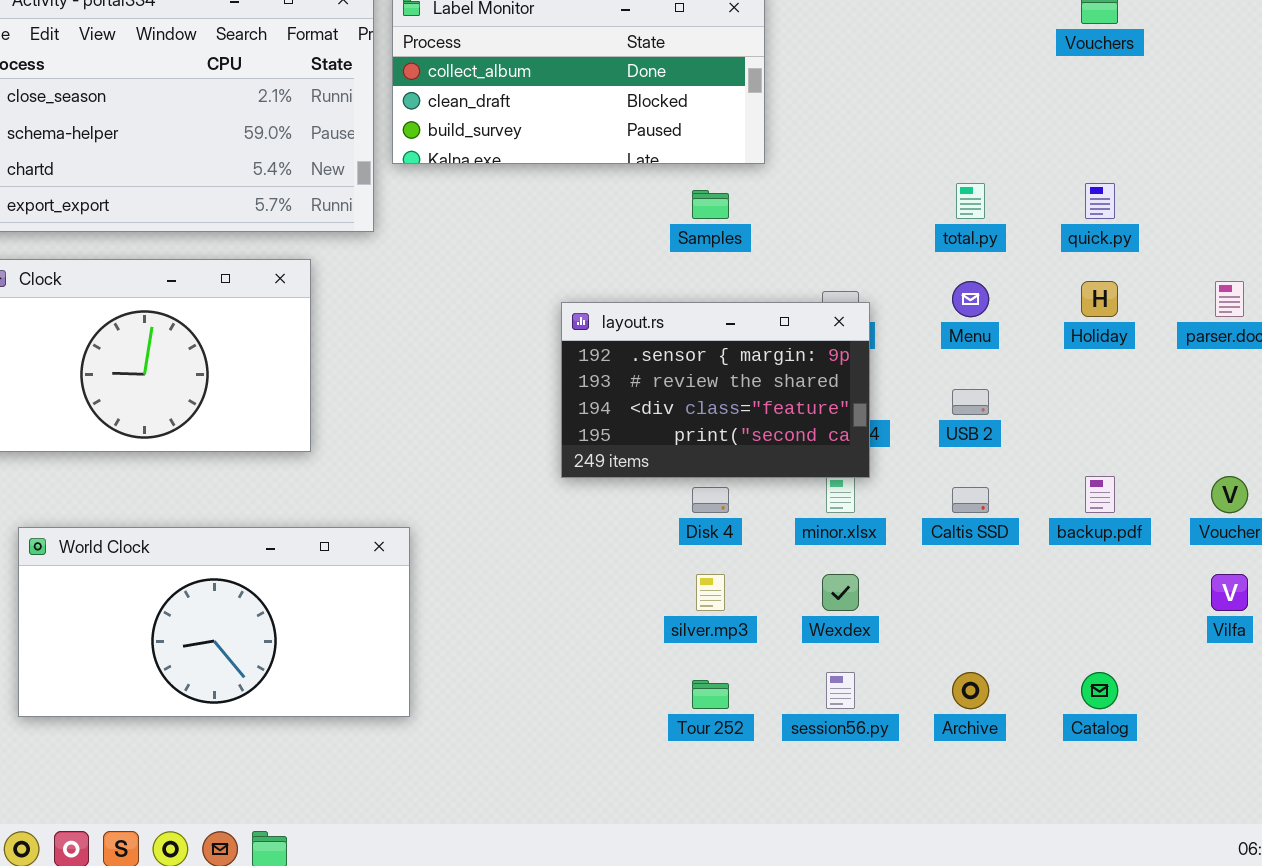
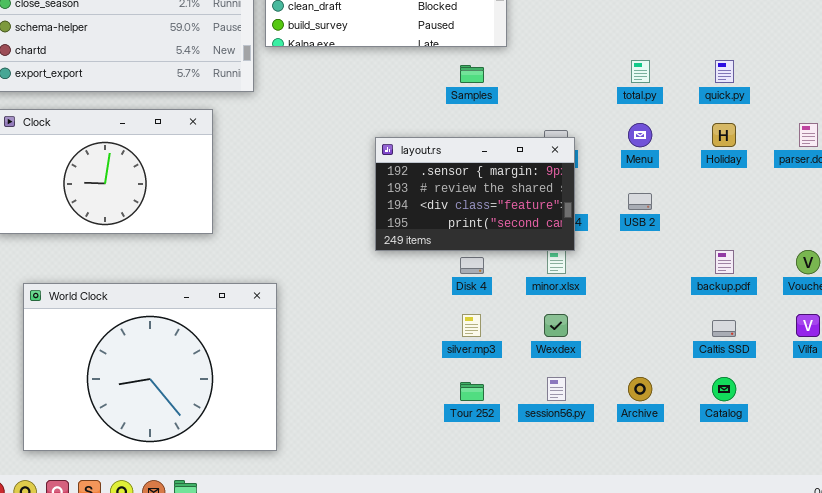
Caltis SSD: [952,487,989,513] -> [712,320,736,337], moved
World Clock: [18,527,410,717] -> [23,283,277,451], resized

